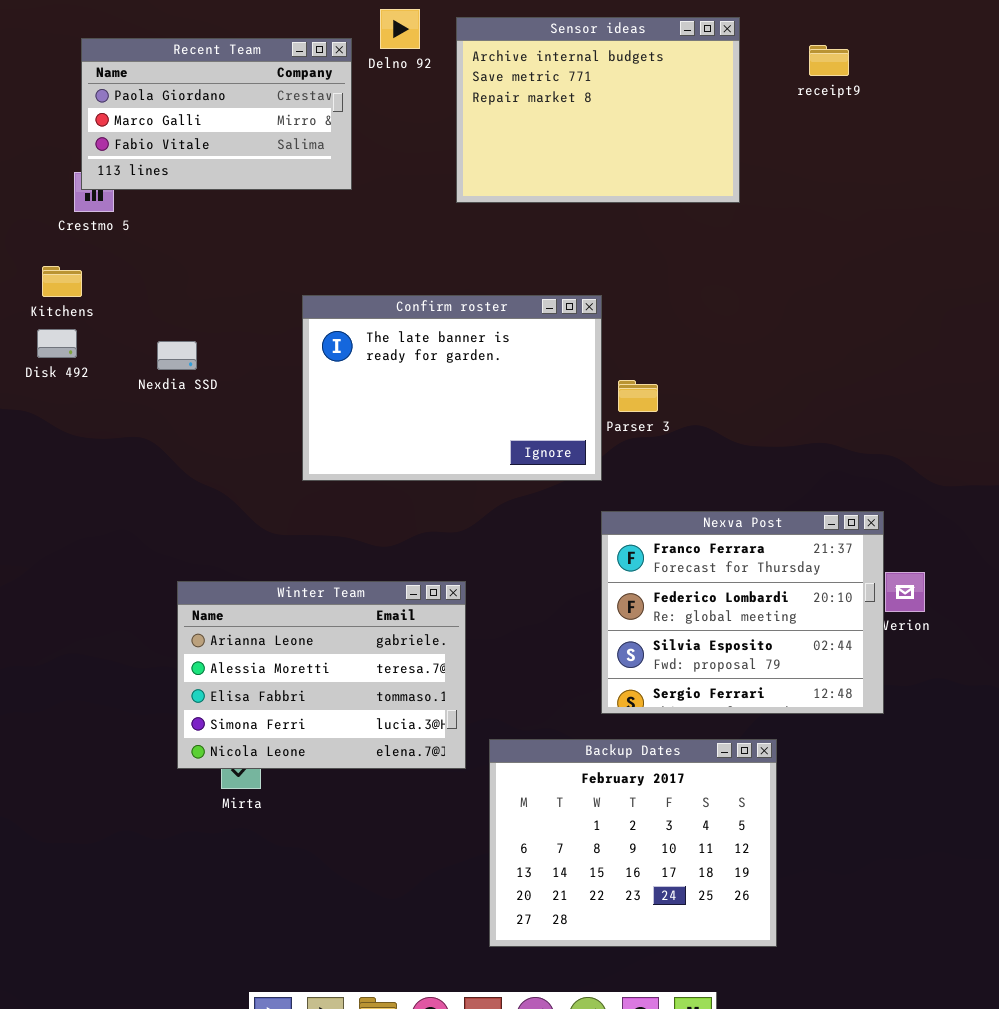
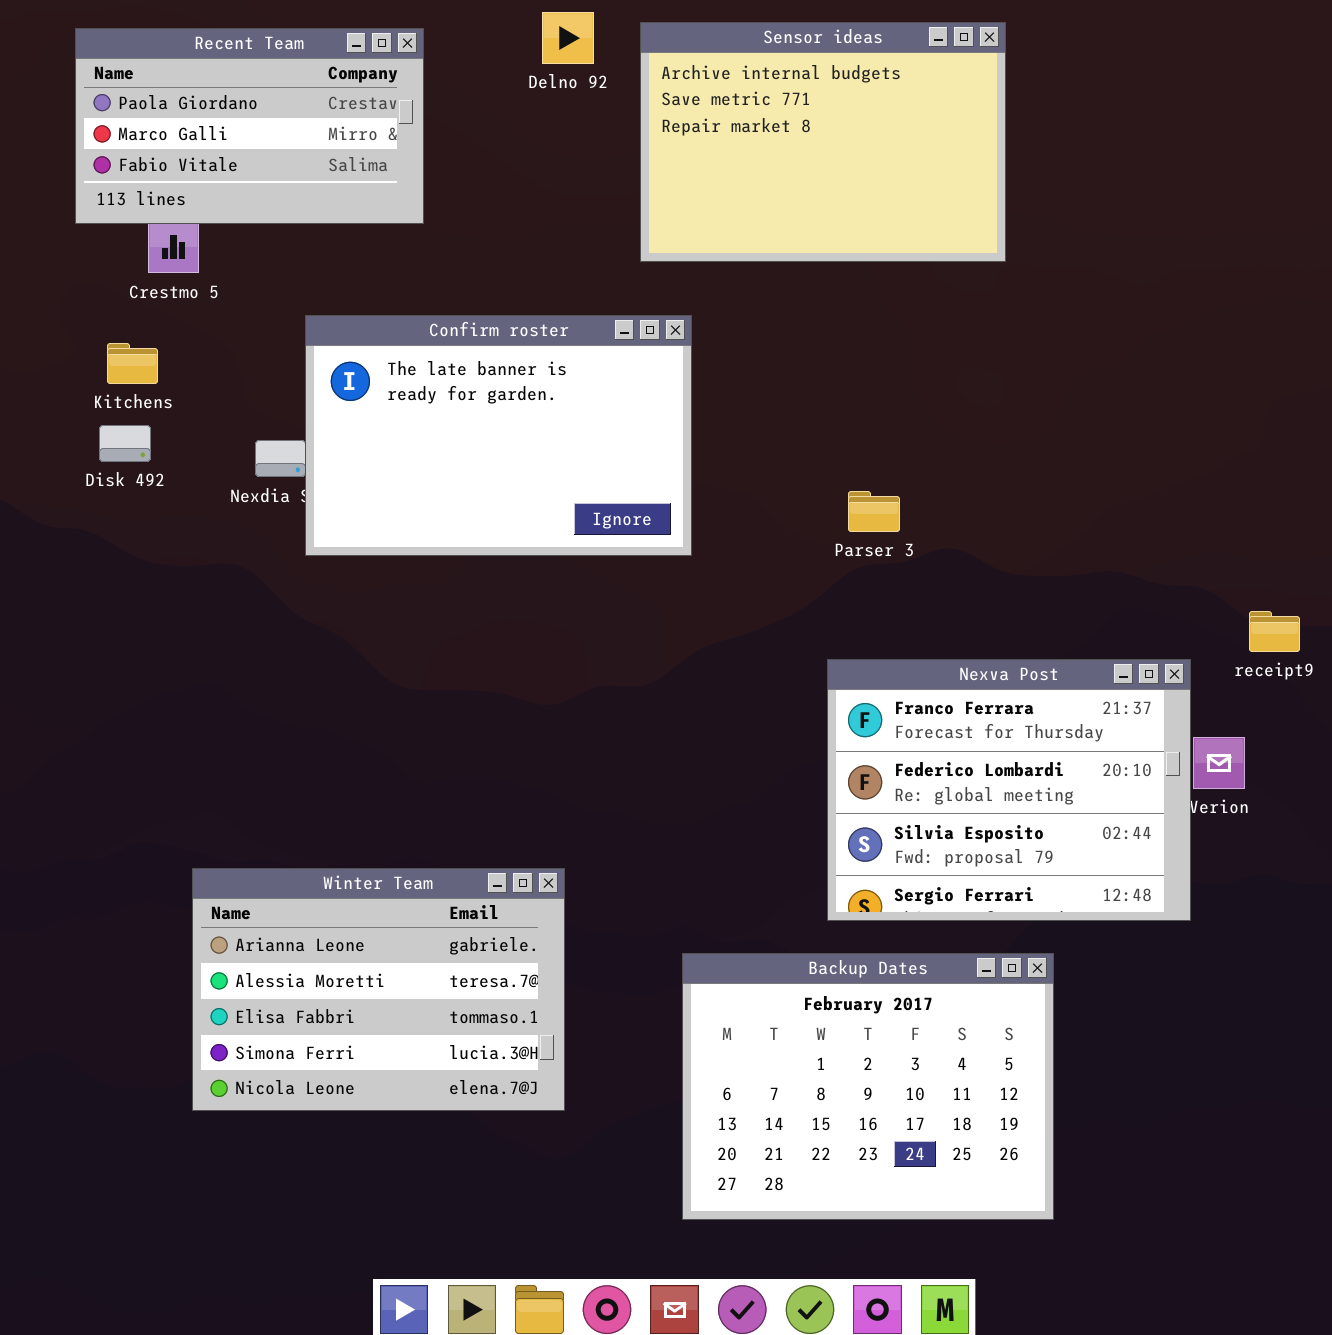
Recent Team: [81,38,352,190] -> [75,28,424,224], moved
receipt9: [809,45,849,76] -> [1249,611,1300,652], moved
Confirm roster: [302,295,602,481] -> [305,315,692,556], moved
Winter Team: [177,581,466,769] -> [192,868,565,1111], moved

